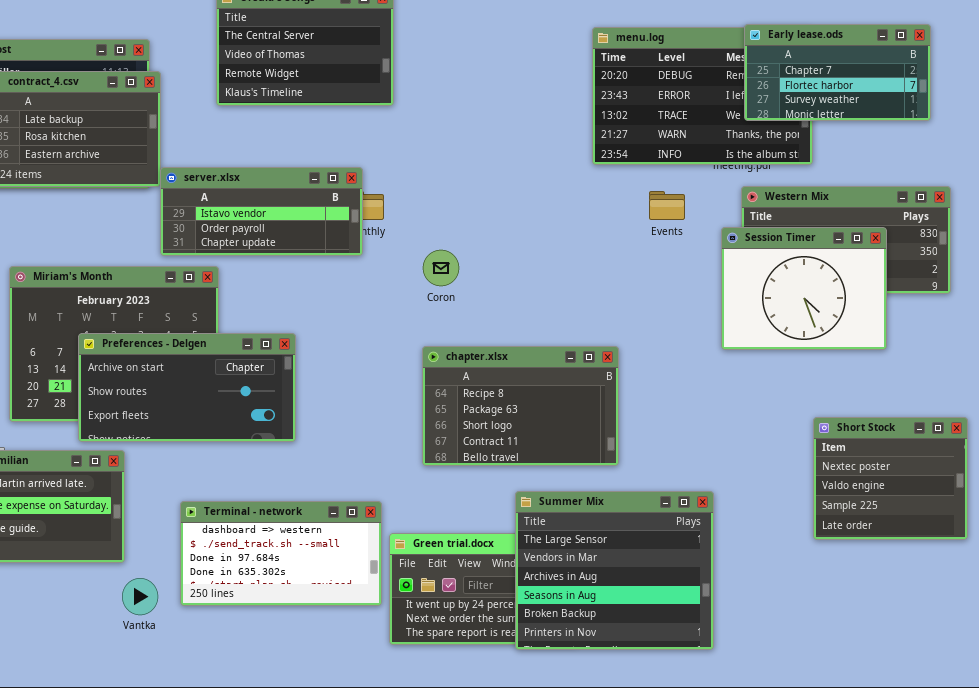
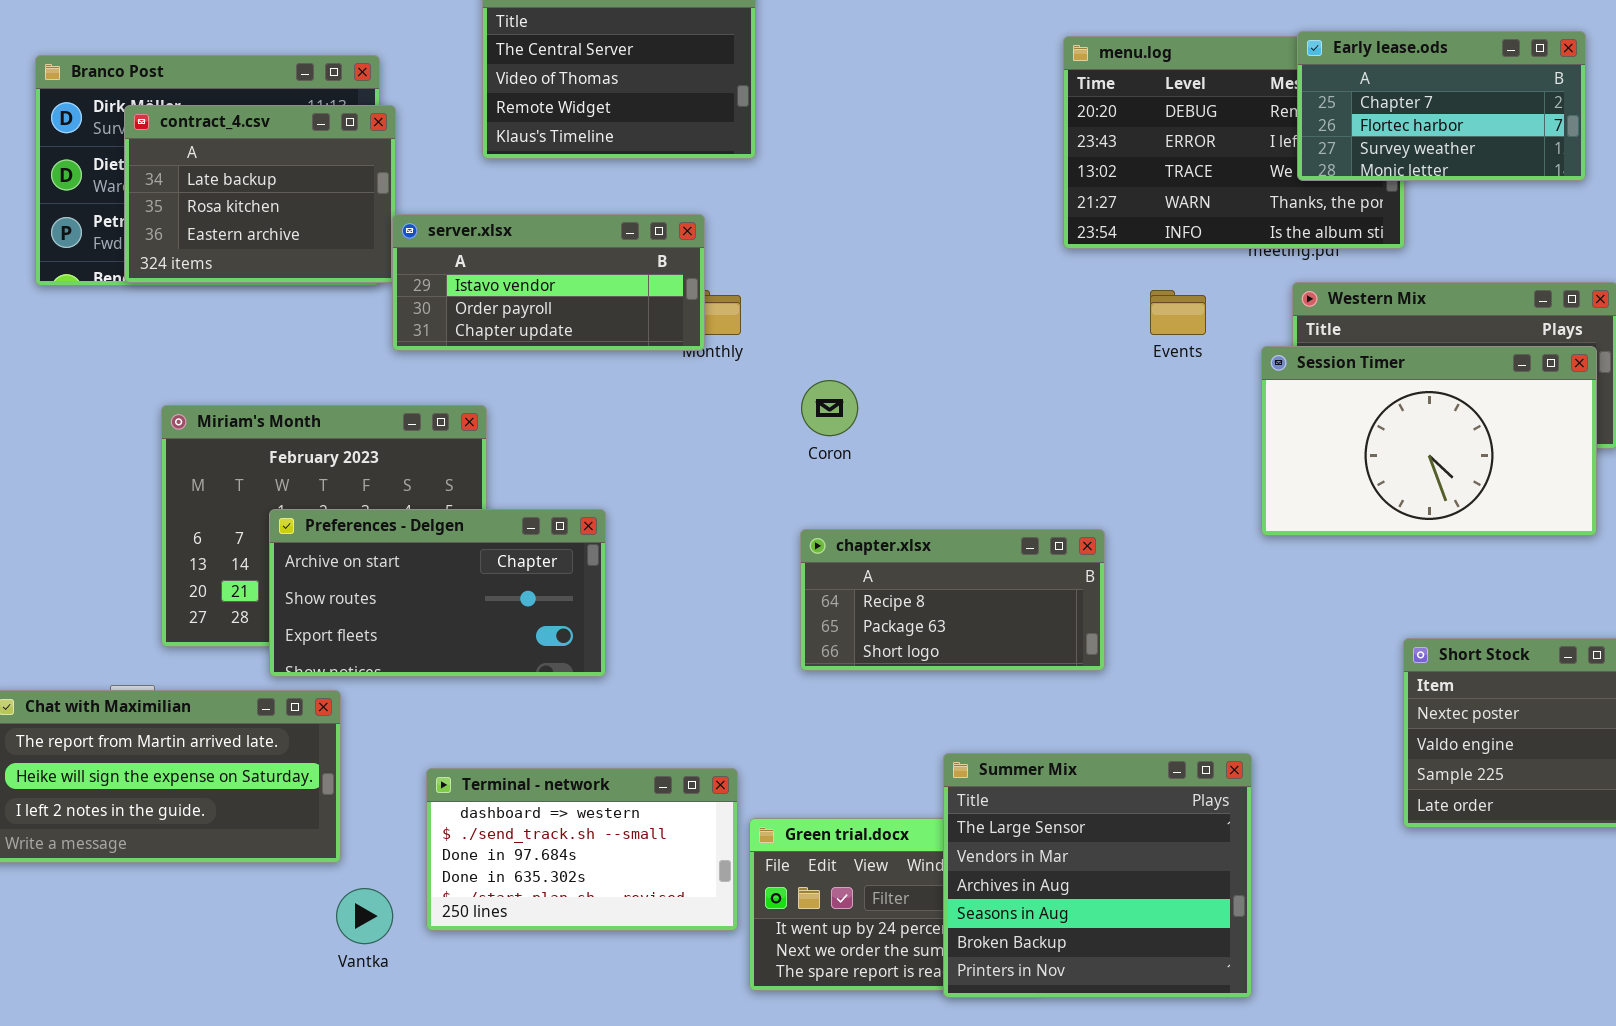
server.xlsx: [160,167,363,256] -> [392,214,705,351], moved
Session Timer: [721,227,887,350] -> [1261,346,1597,536], resized
chapter.xlsx: [422,346,619,466] -> [800,529,1105,671], resized

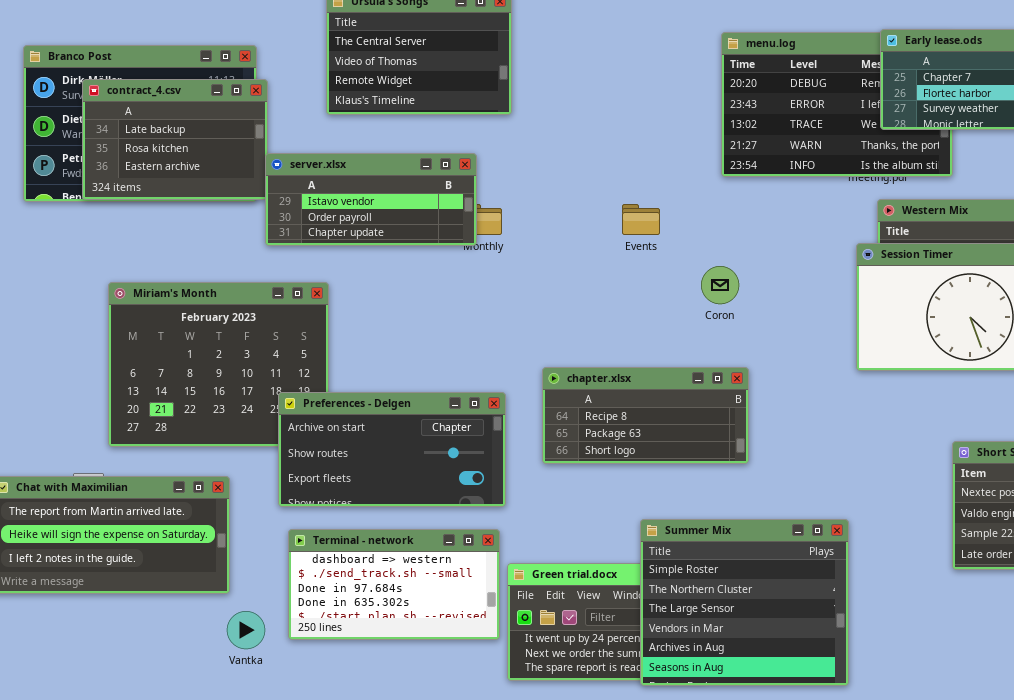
Events: [1150,290,1206,335] -> [622,204,660,235], moved
Coron: [801,380,858,436] -> [701,266,739,304], moved
Preferences - Delgen: [269,509,606,677] -> [278,392,506,507], moved
Summer Mix: [943,753,1252,998] -> [640,519,849,686], scrolled up 2 rows

